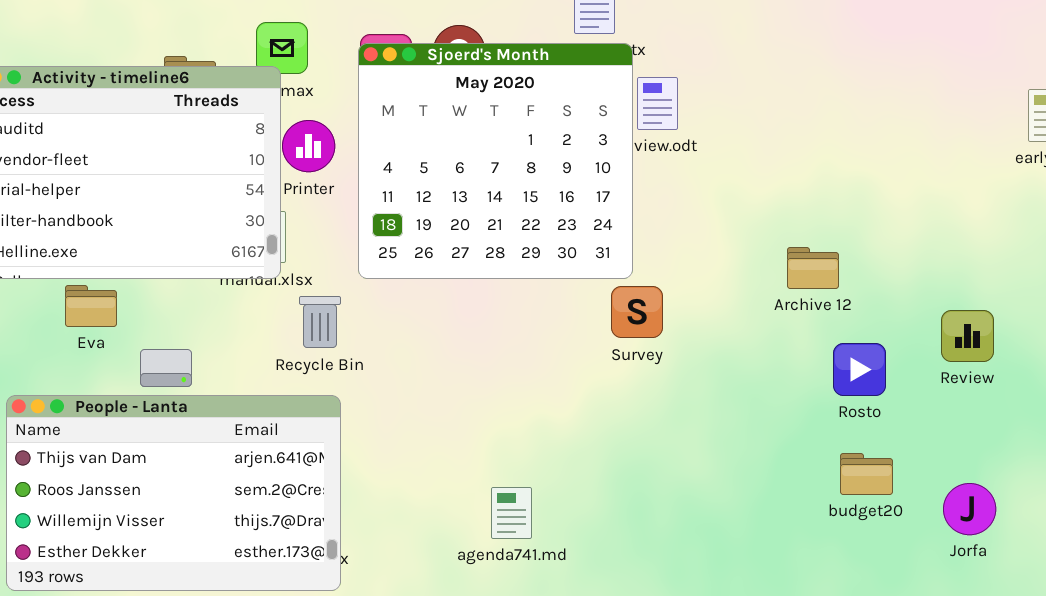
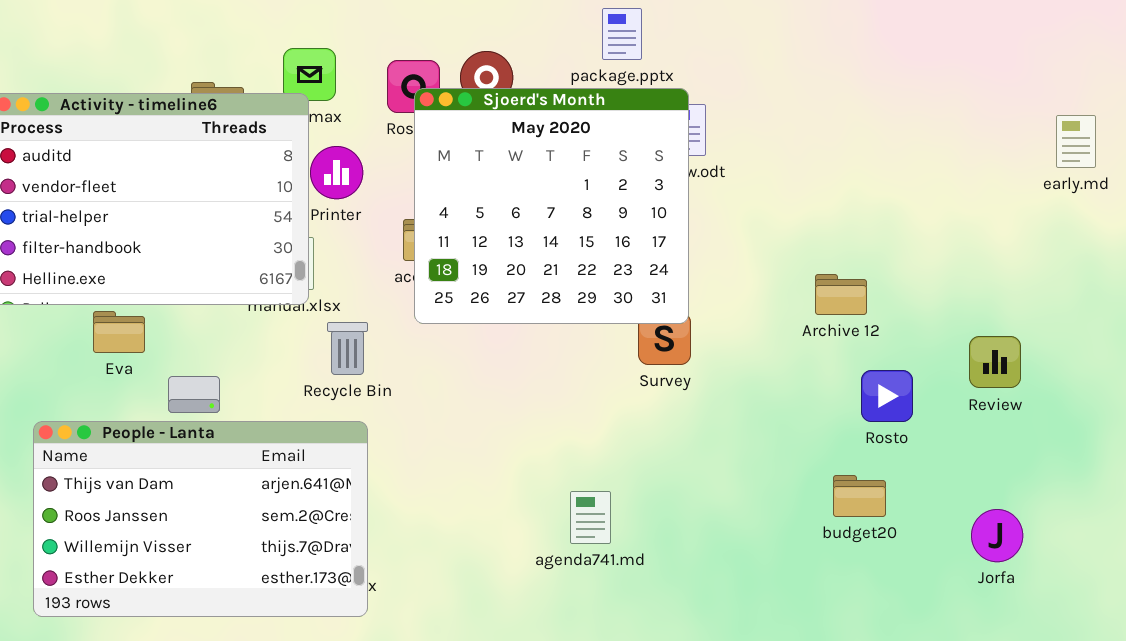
Sjoerd's Month: [358,43,633,279] -> [414,88,689,324], moved
budget20: [840,453,893,495] -> [833,475,886,517], moved
agenda741.md: [491,487,532,539] -> [570,491,611,544], moved

